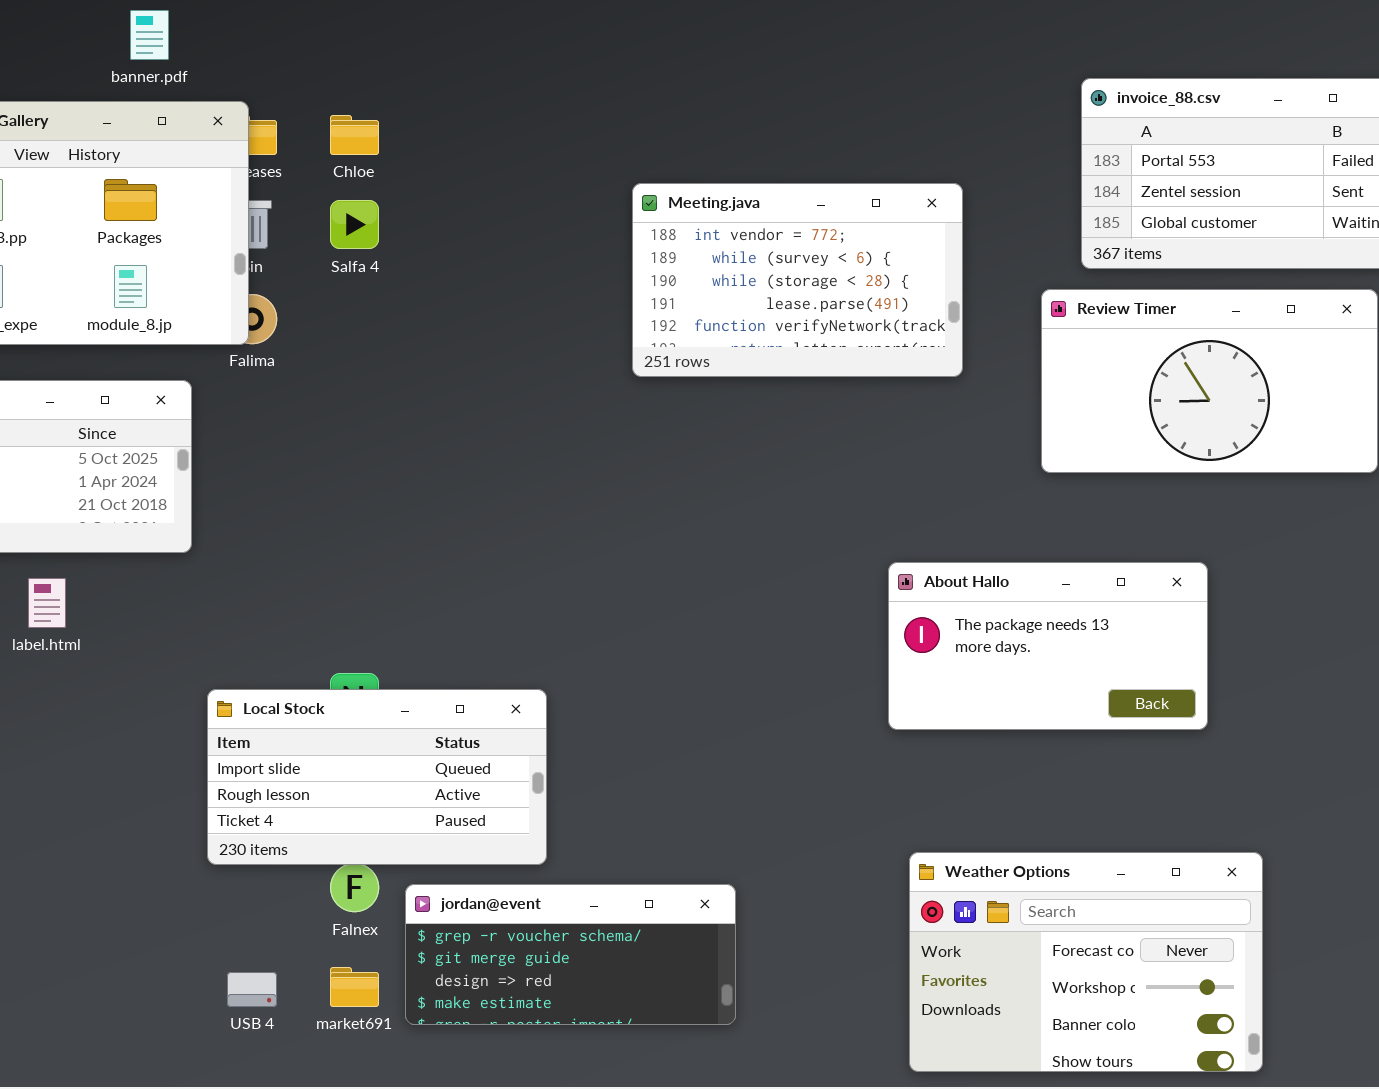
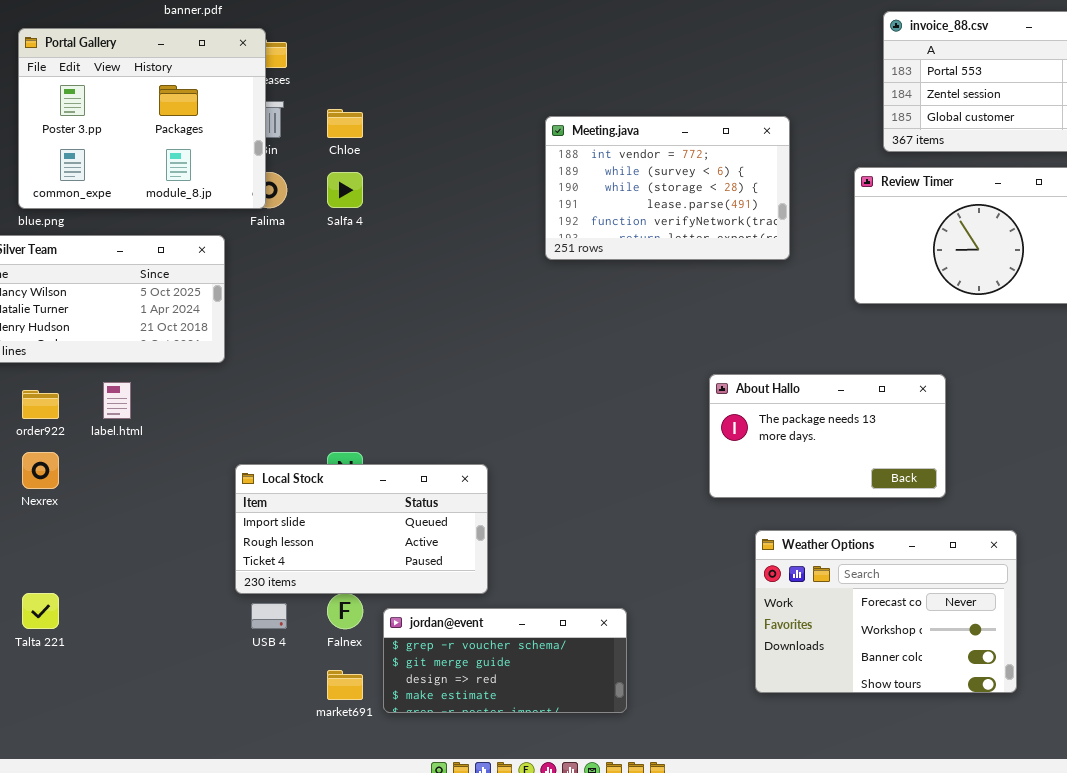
Chloe: [330,115,379,155] -> [327,109,363,138], moved
Meeting.java: [632,183,963,377] -> [545,116,790,260], moved
Salfa 4: [330,200,379,249] -> [327,172,363,208], moved
About Hallo: [888,562,1208,730] -> [709,374,946,498], moved
Weather Options: [909,852,1263,1072] -> [755,530,1017,693], moved
USB 4: [227,972,277,1007] -> [251,603,287,629], moved

